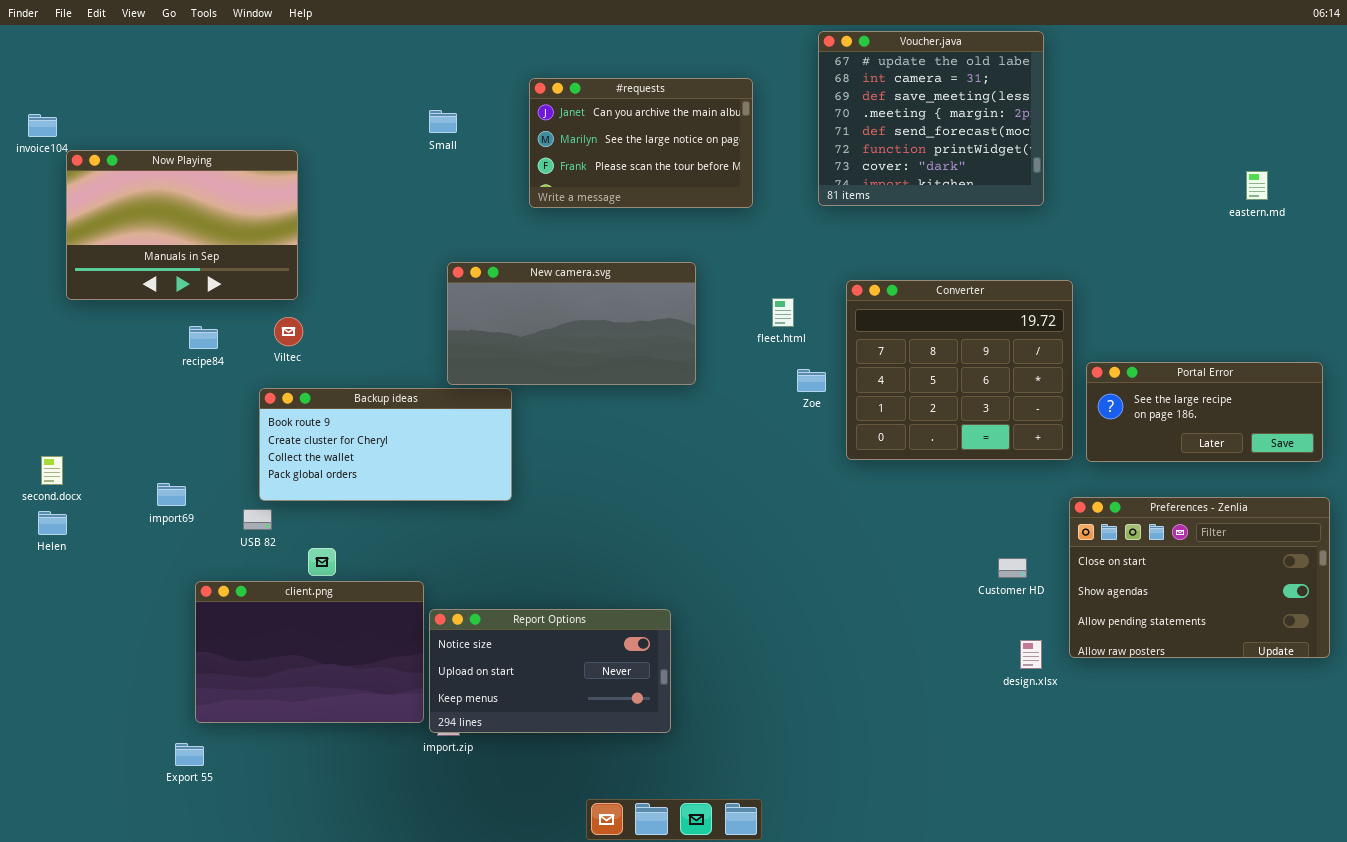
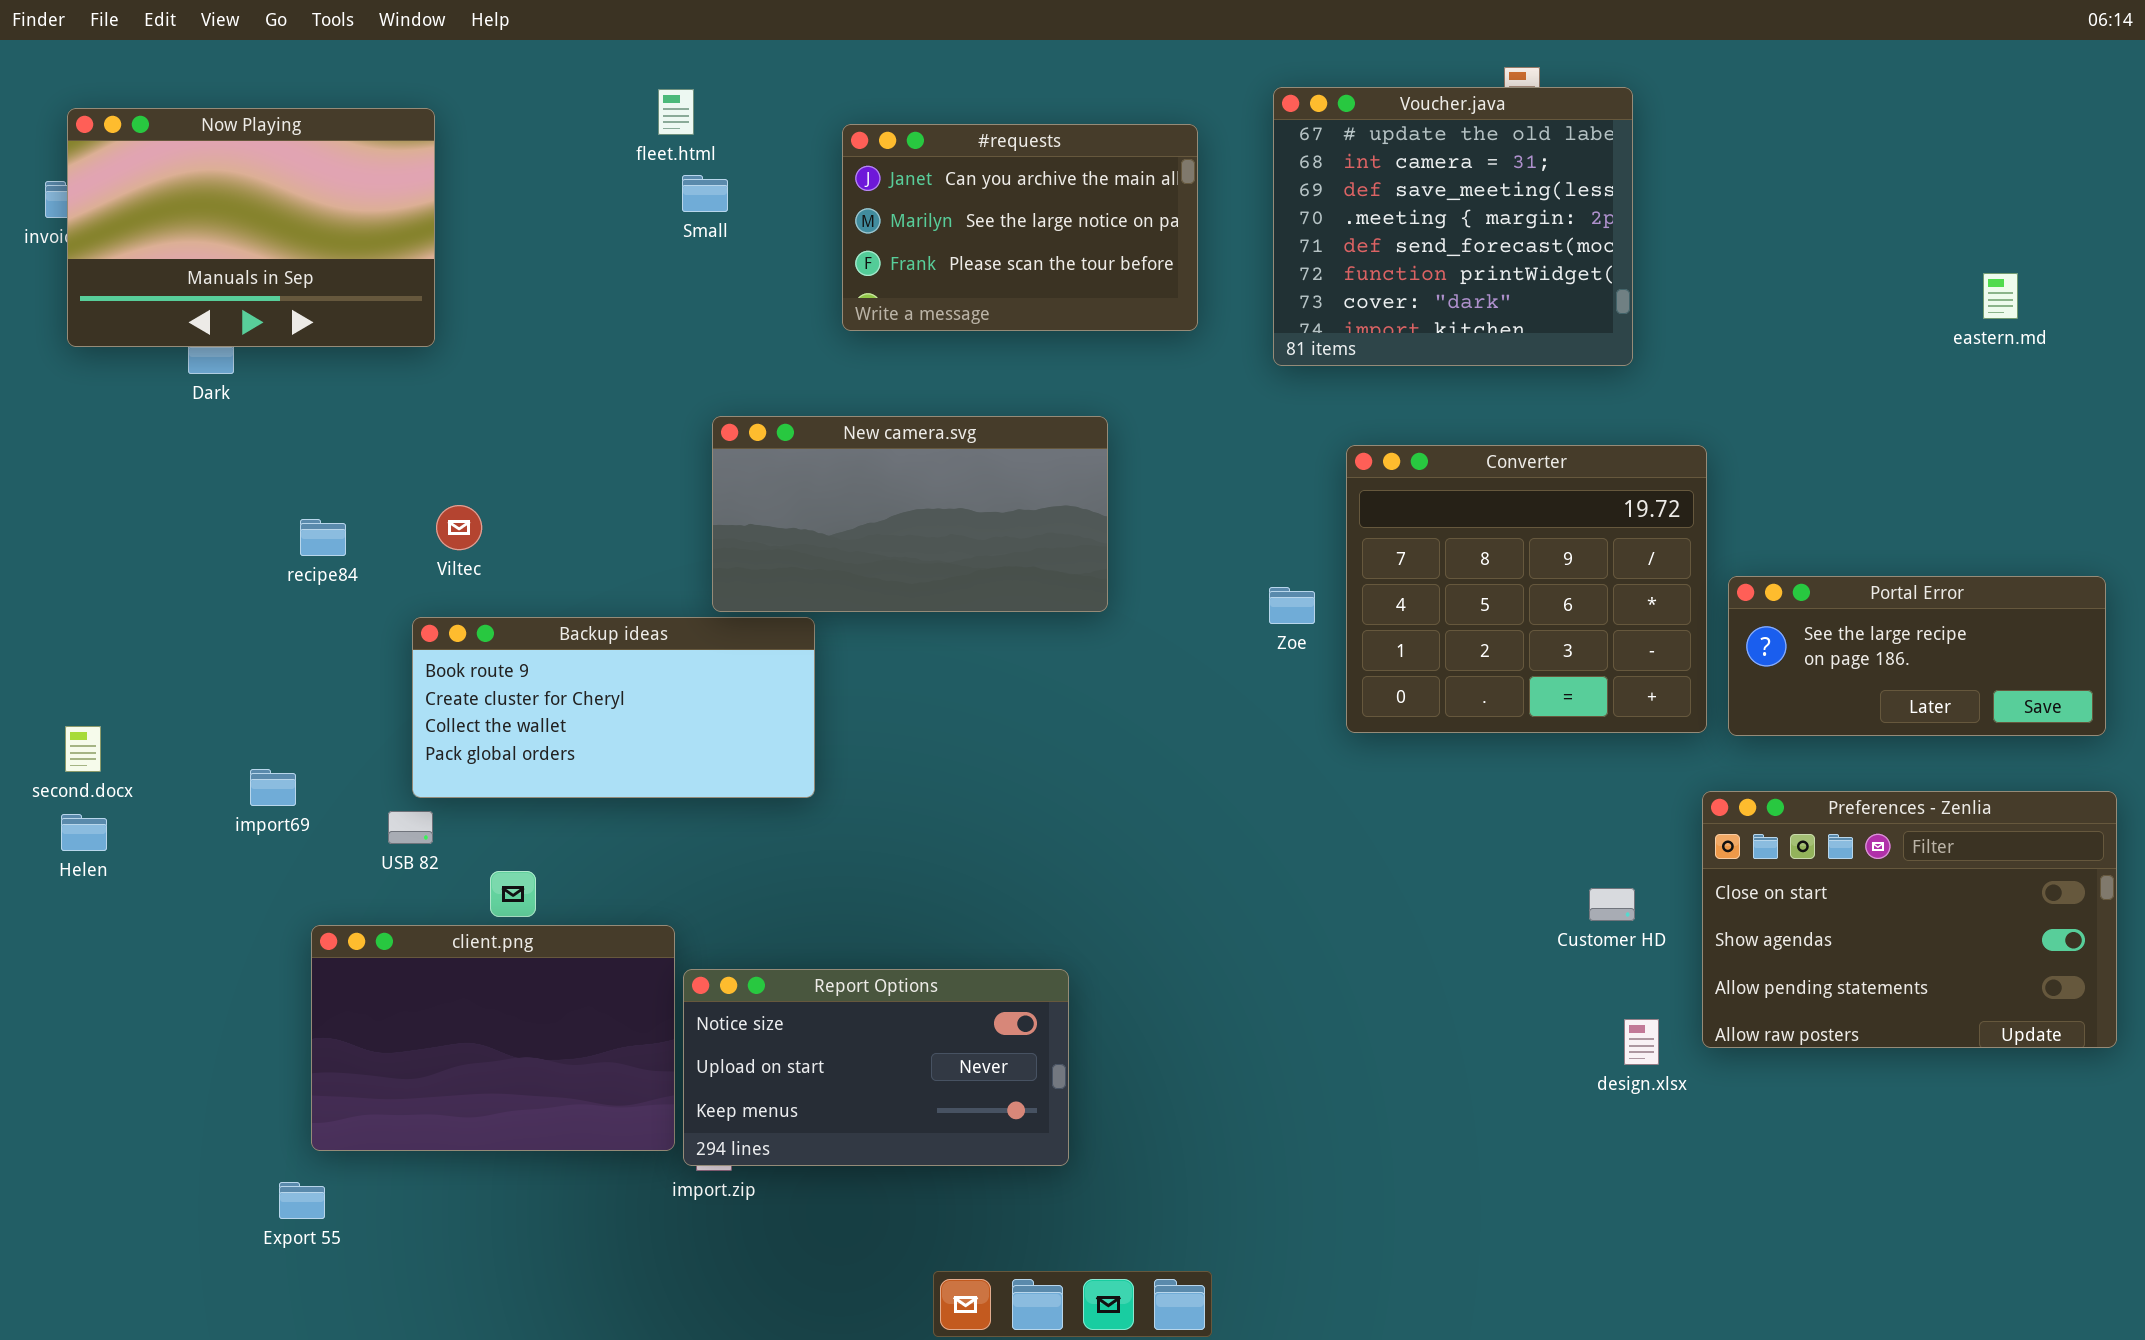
Voucher.java: [818,31,1044,206] -> [1273,87,1633,366], moved
Now Playing: [66,150,298,300] -> [67,108,435,347], moved
fleet.html: [772,298,794,327] -> [658,89,694,135], moved

